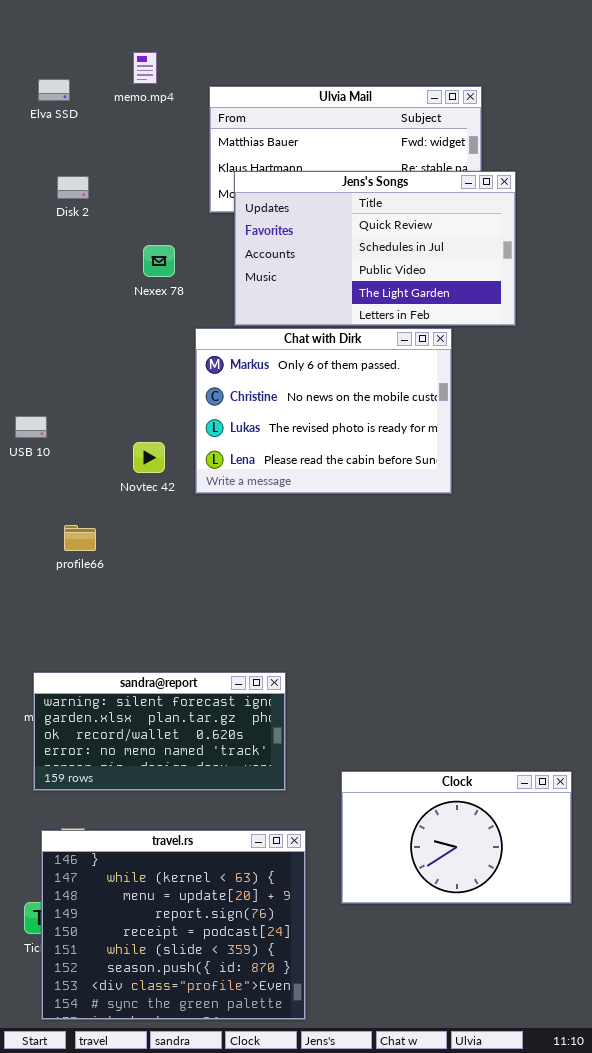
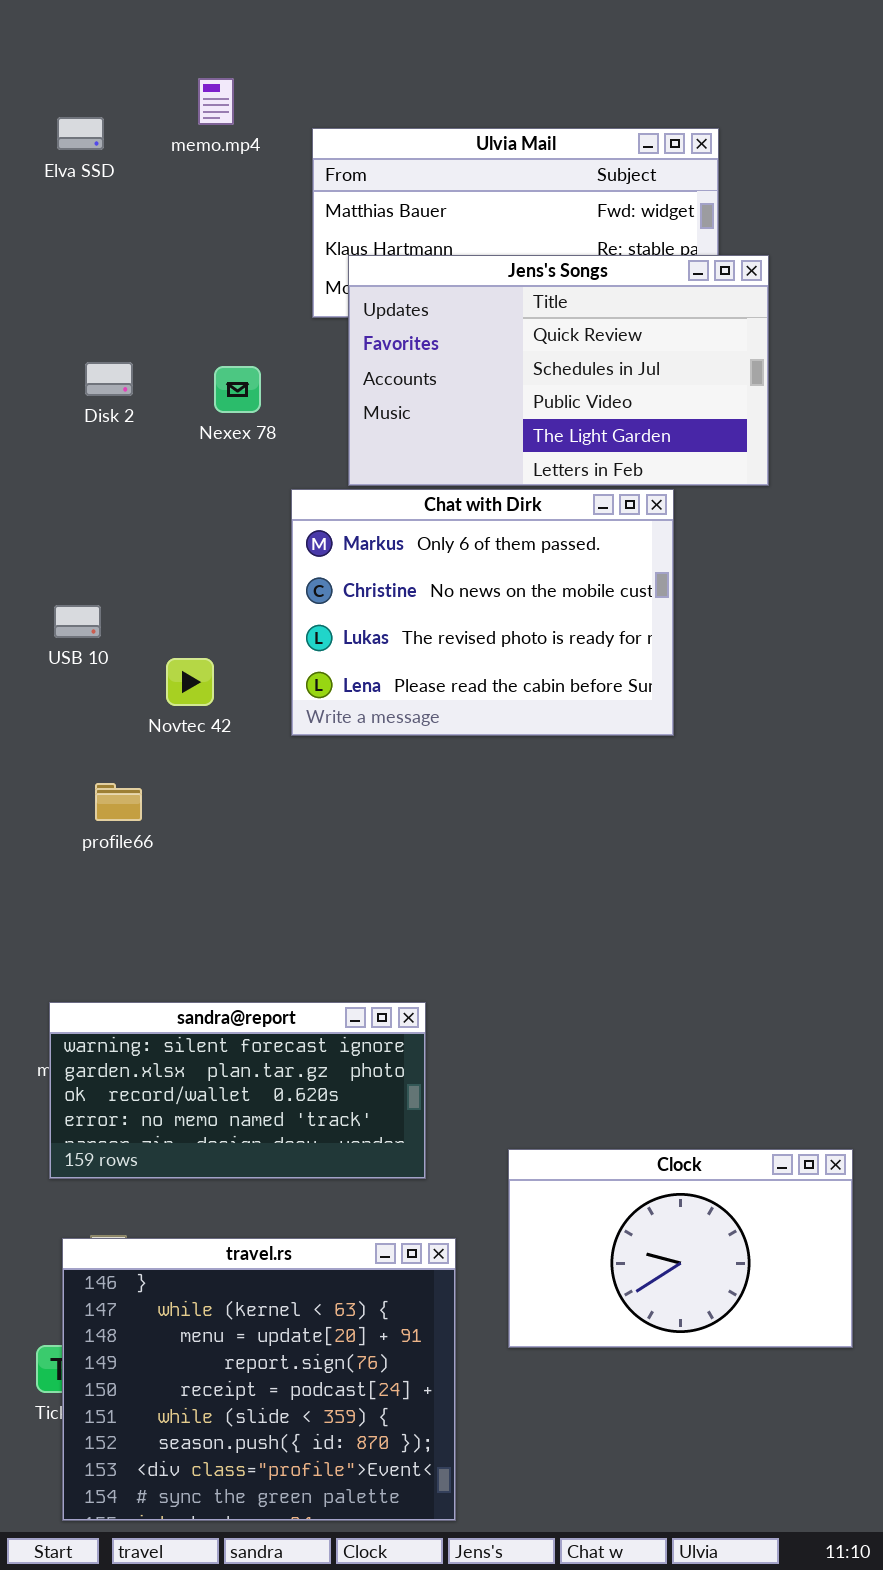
Disk 2: [57,176,89,199] -> [85,362,133,396], moved
USB 10: [15,416,47,438] -> [54,605,101,638], moved
Novtec 42: [133,442,165,473] -> [166,658,214,706], moved

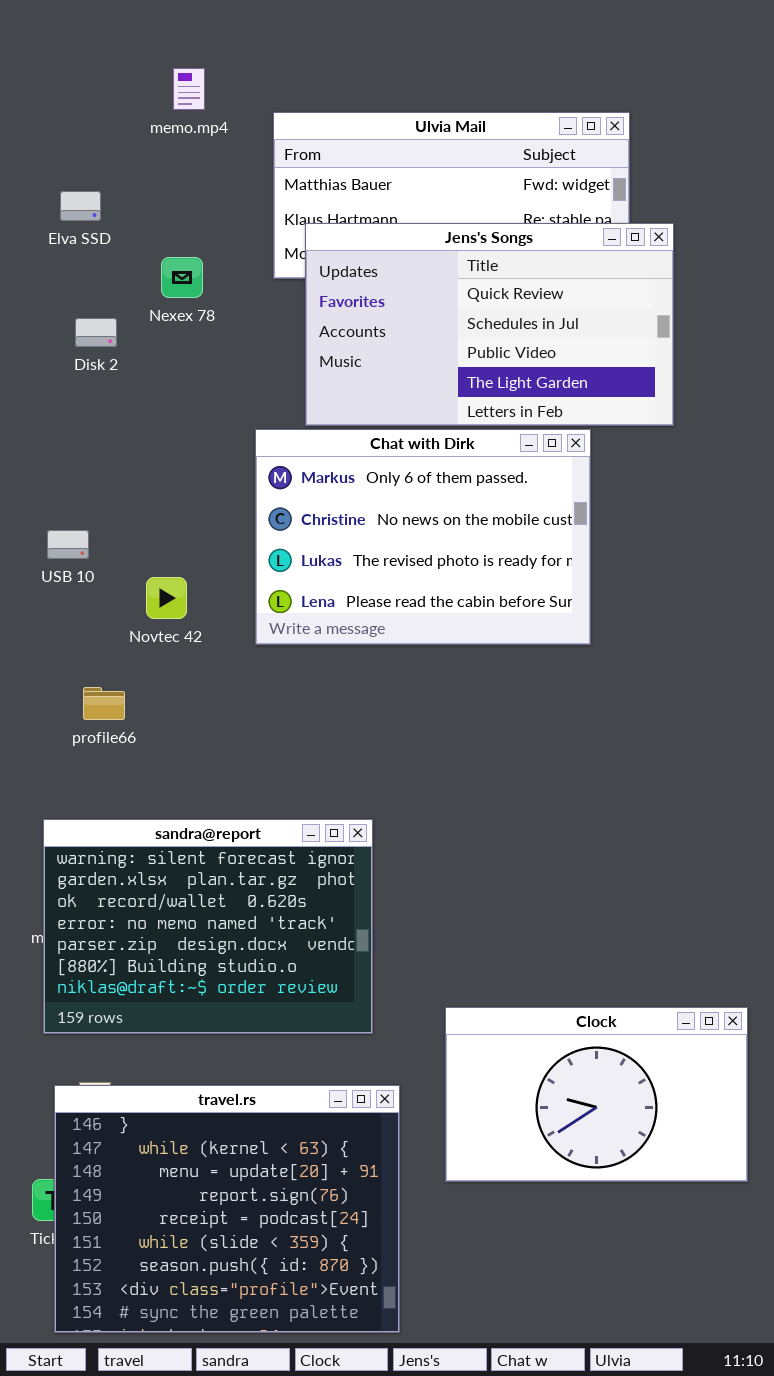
Elva SSD: [57,117,104,150] -> [60,191,101,221], moved
Nexex 78: [214,366,261,413] -> [161,257,203,298], moved
sandra@report: [49,1002,426,1179] -> [43,819,373,1034], resized

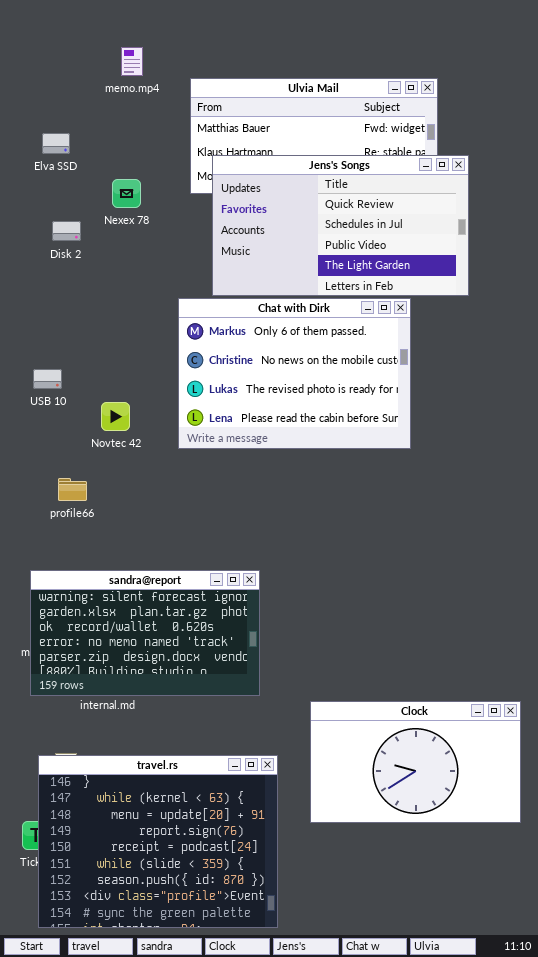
sandra@report: [43,819,373,1034] -> [30,570,260,696], resized

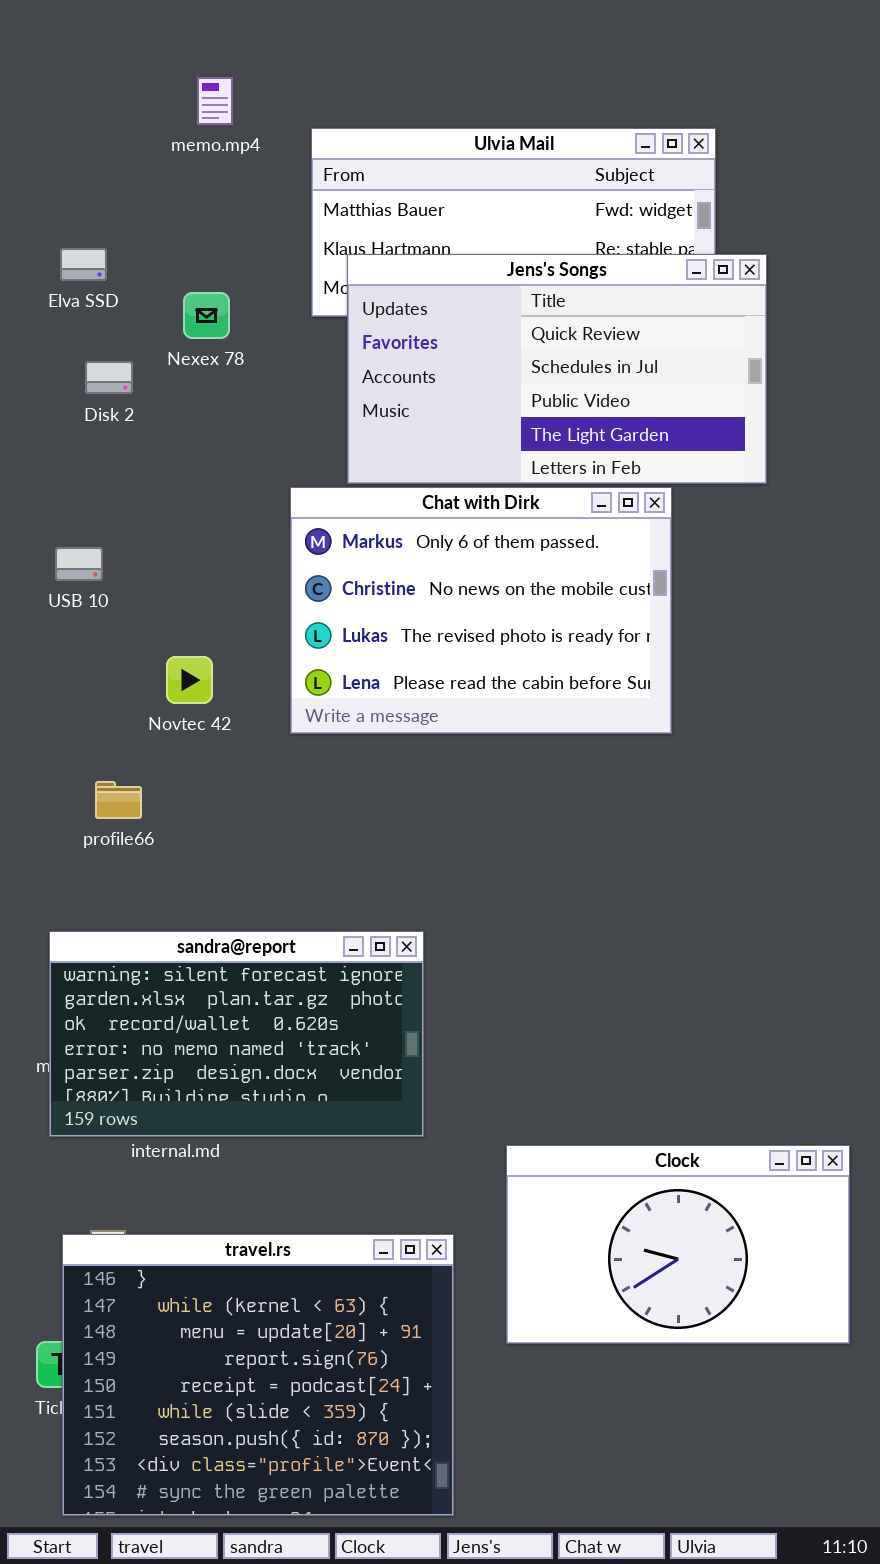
Elva SSD: [42,133,70,154] -> [60,248,107,281], moved
USB 10: [33,369,62,389] -> [55,547,103,581], moved

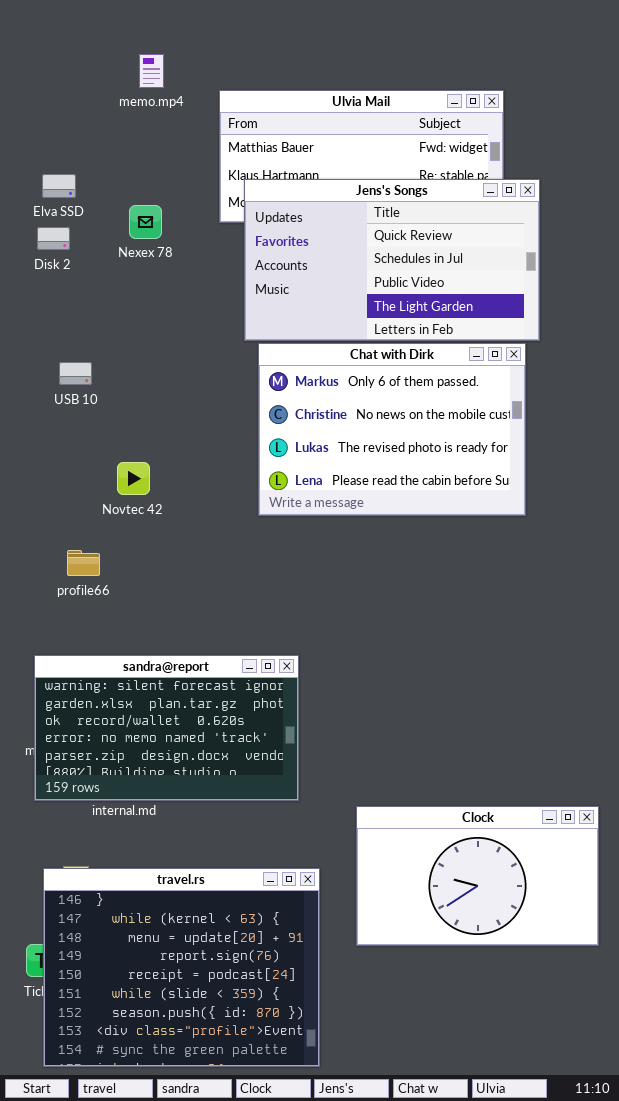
Disk 2: [85,361,133,394] -> [37,227,70,250], moved
Chat with Dirk: [290,487,672,734] -> [258,343,526,516], moved
USB 10: [55,547,103,581] -> [59,362,92,385], moved

